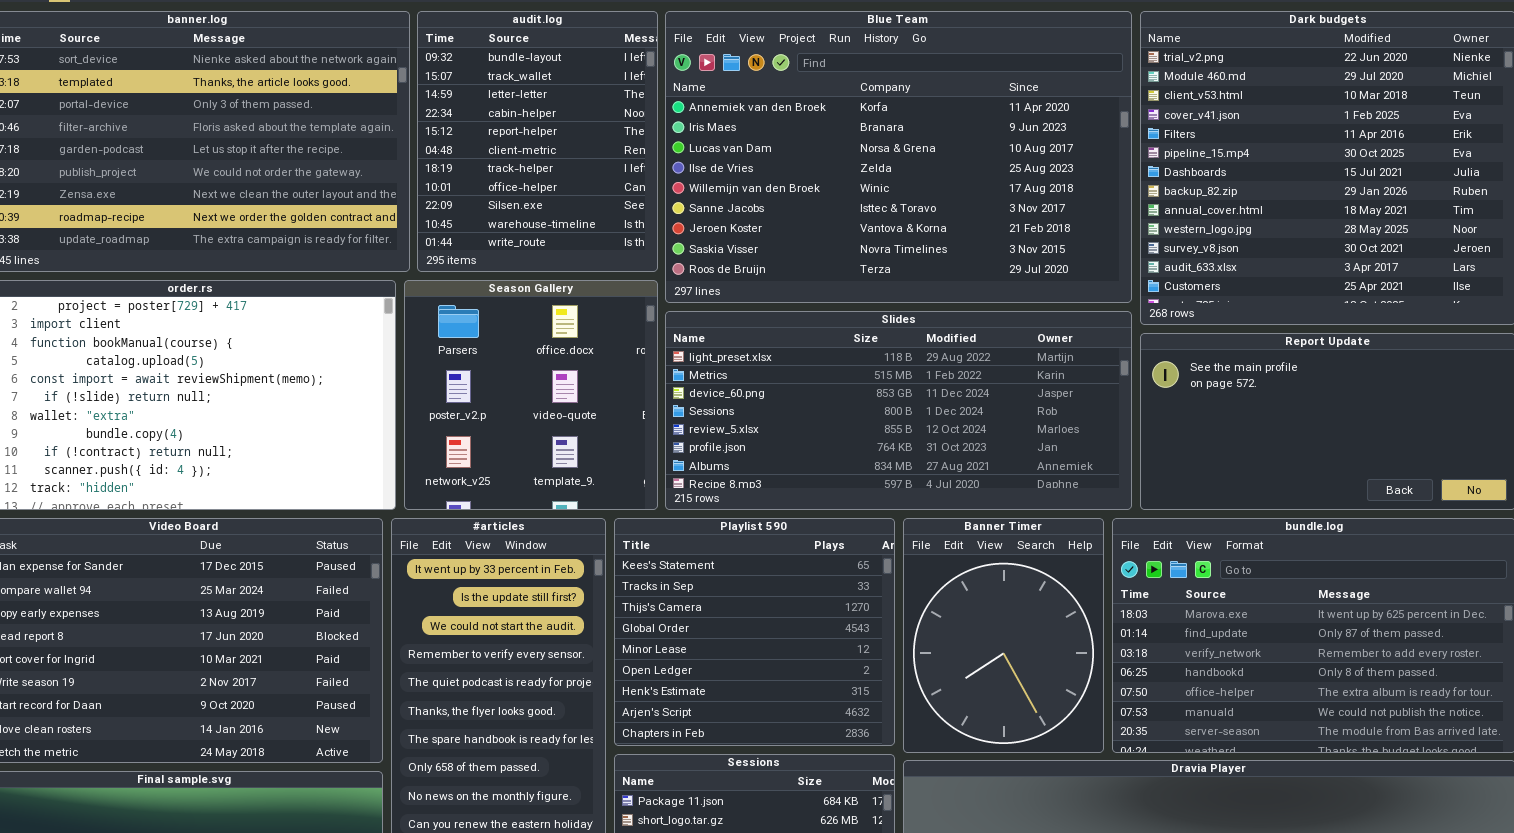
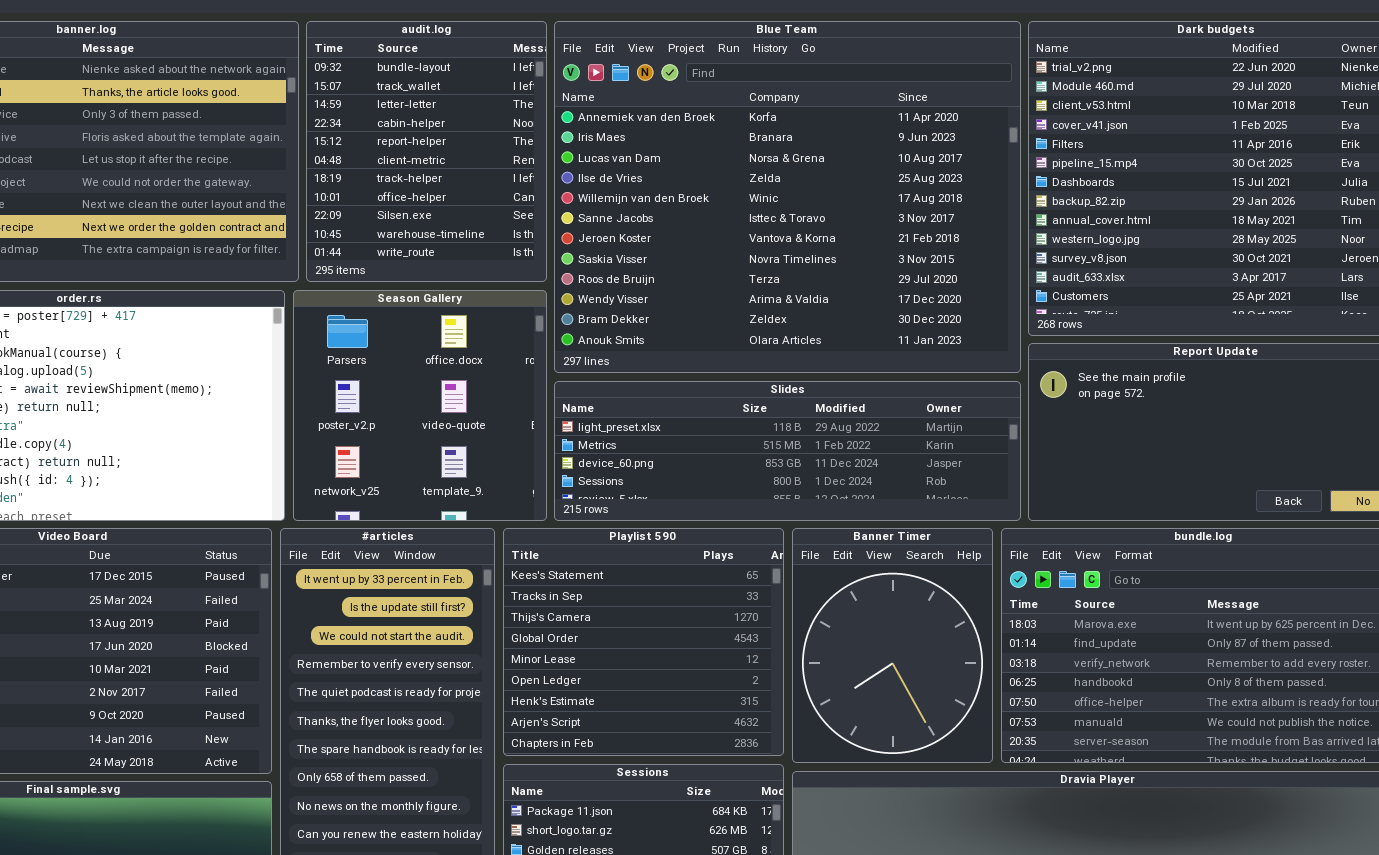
Blue Team: [665,11,1132,303] -> [554,21,1021,373], resized
Slides: [665,311,1132,510] -> [554,381,1021,521], resized

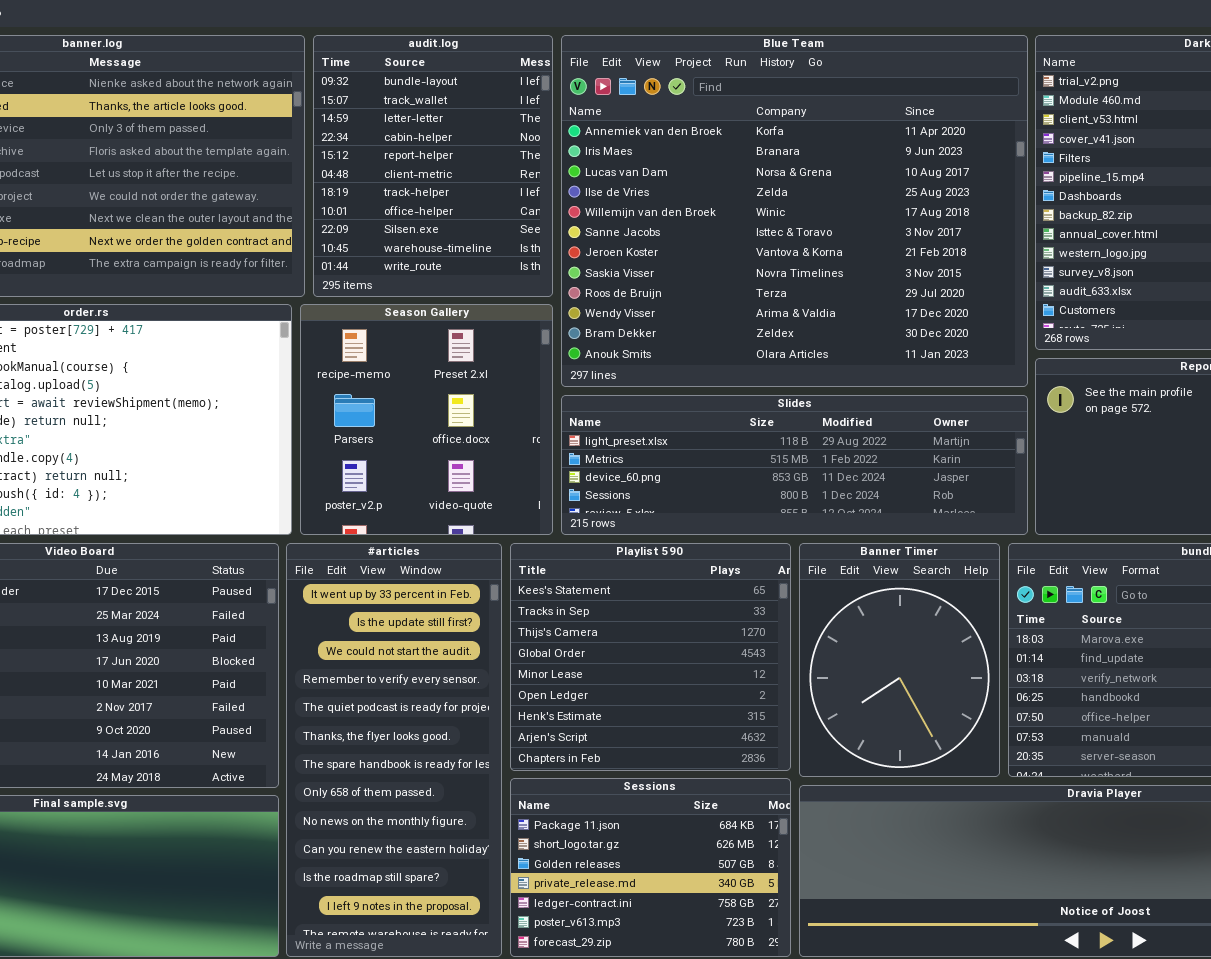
Season Gallery: [293,290,547,521] -> [300,304,553,535], scrolled up 1 row

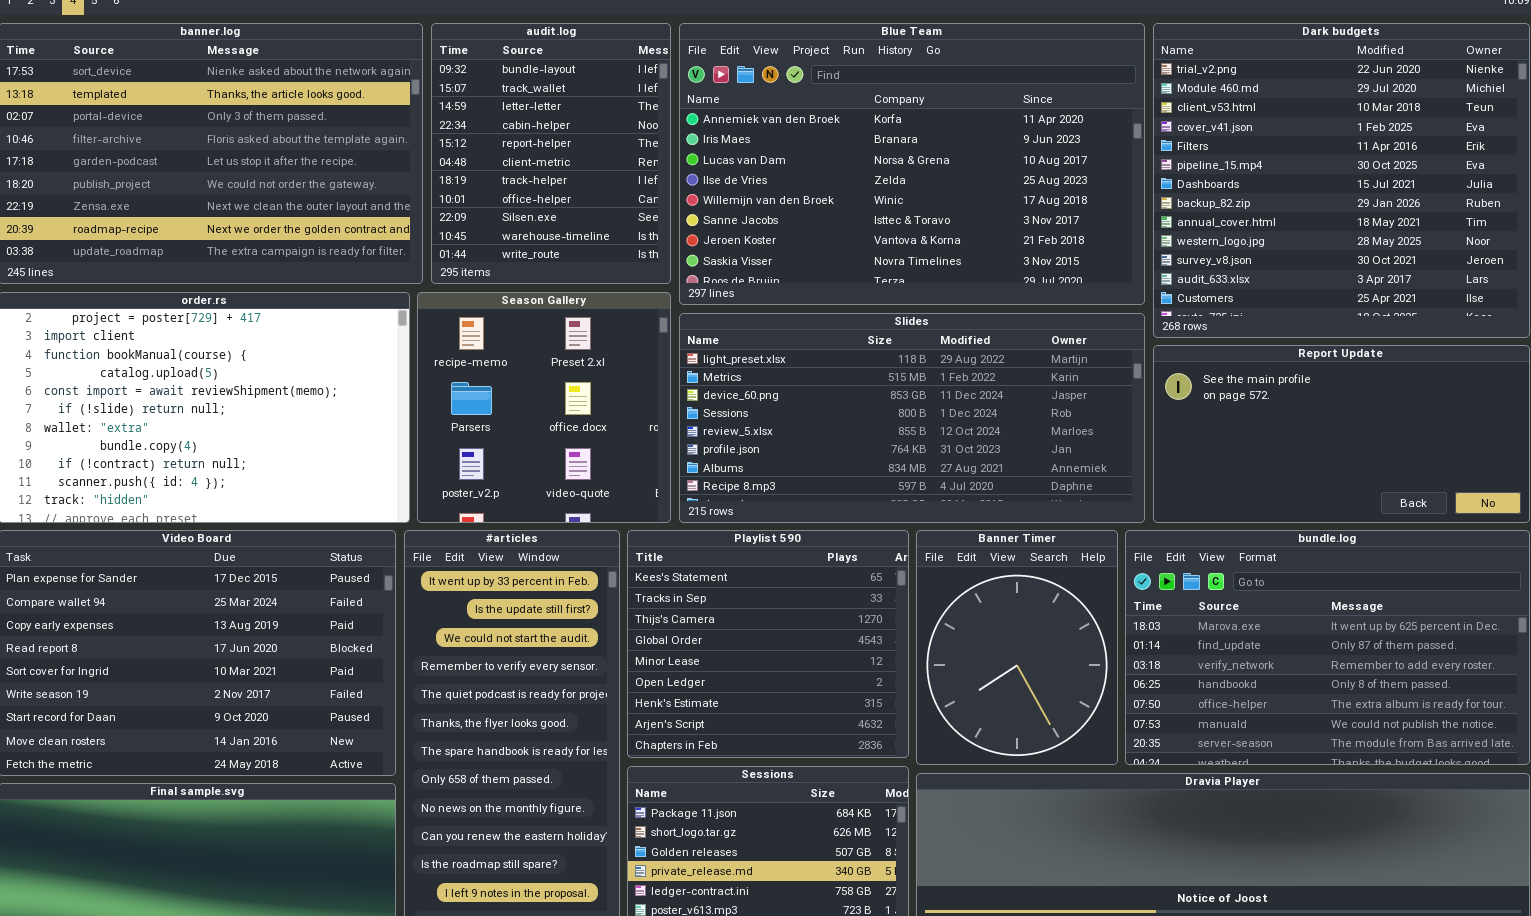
Blue Team: [561,35,1028,387] -> [679,23,1145,305], resized
Slides: [561,395,1028,535] -> [679,313,1145,523], resized

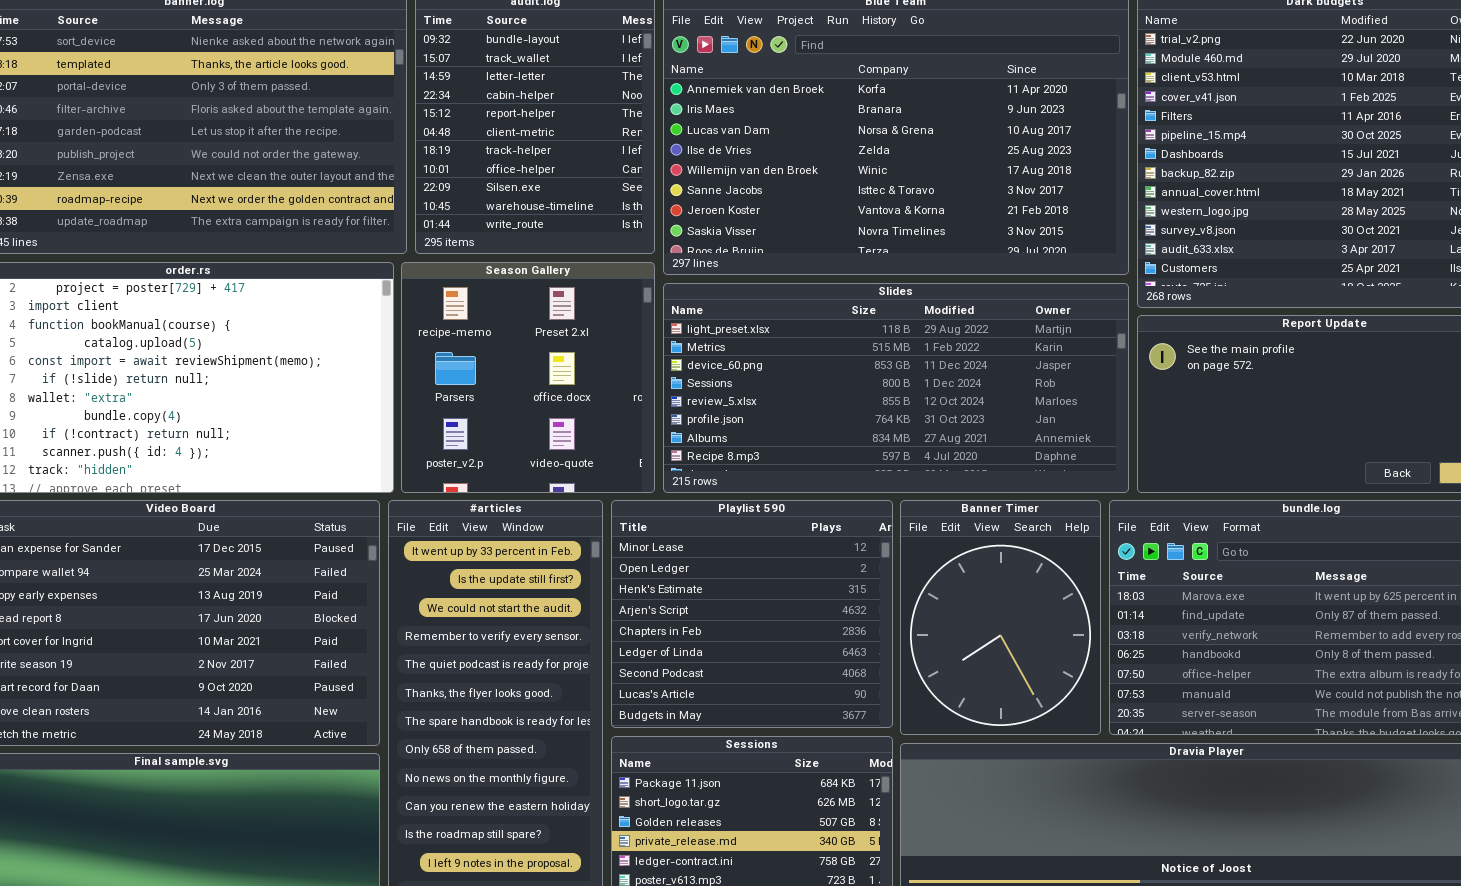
Playlist 590: [627,530,909,758] -> [611,500,893,728], scrolled down 4 rows

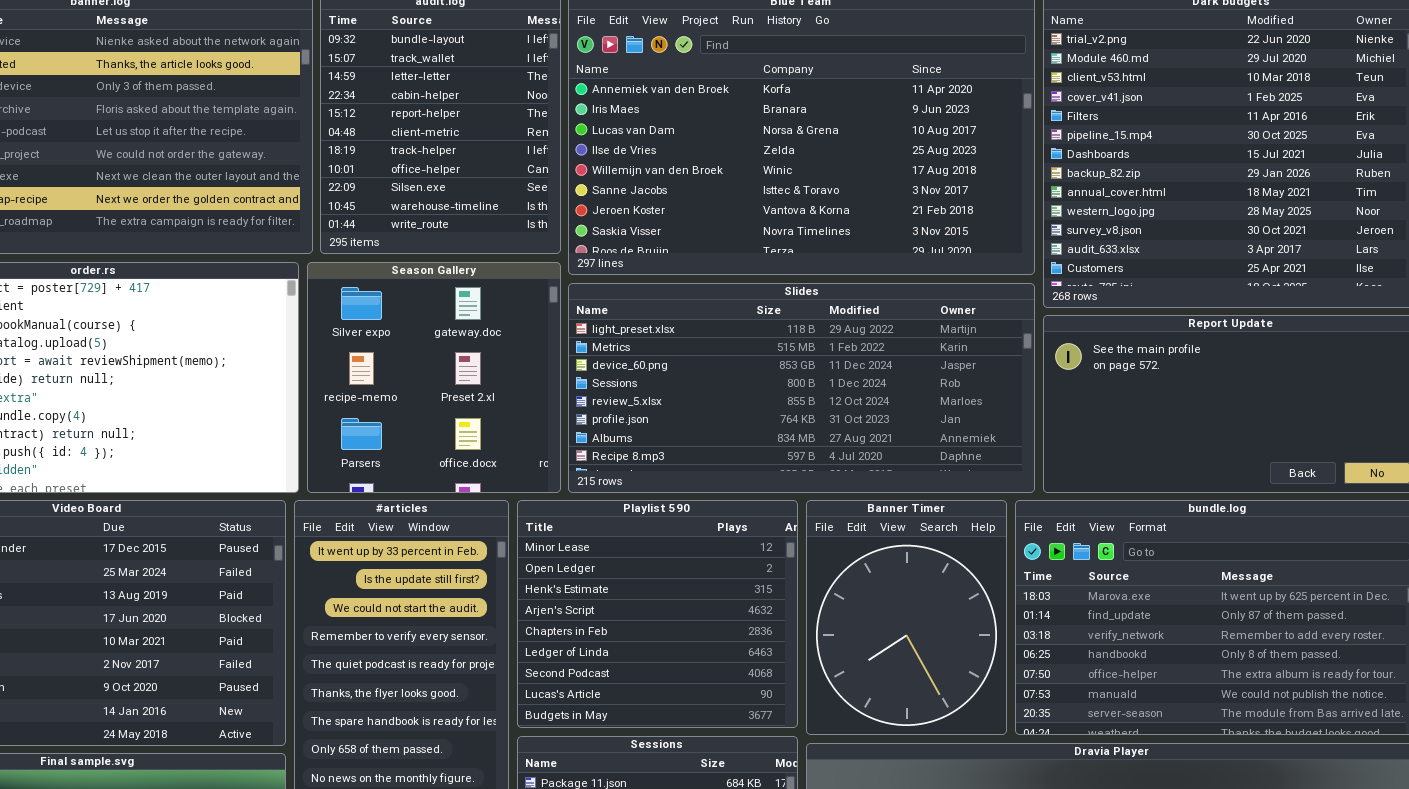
Season Gallery: [401,262,655,493] -> [307,262,561,493], scrolled up 1 row

